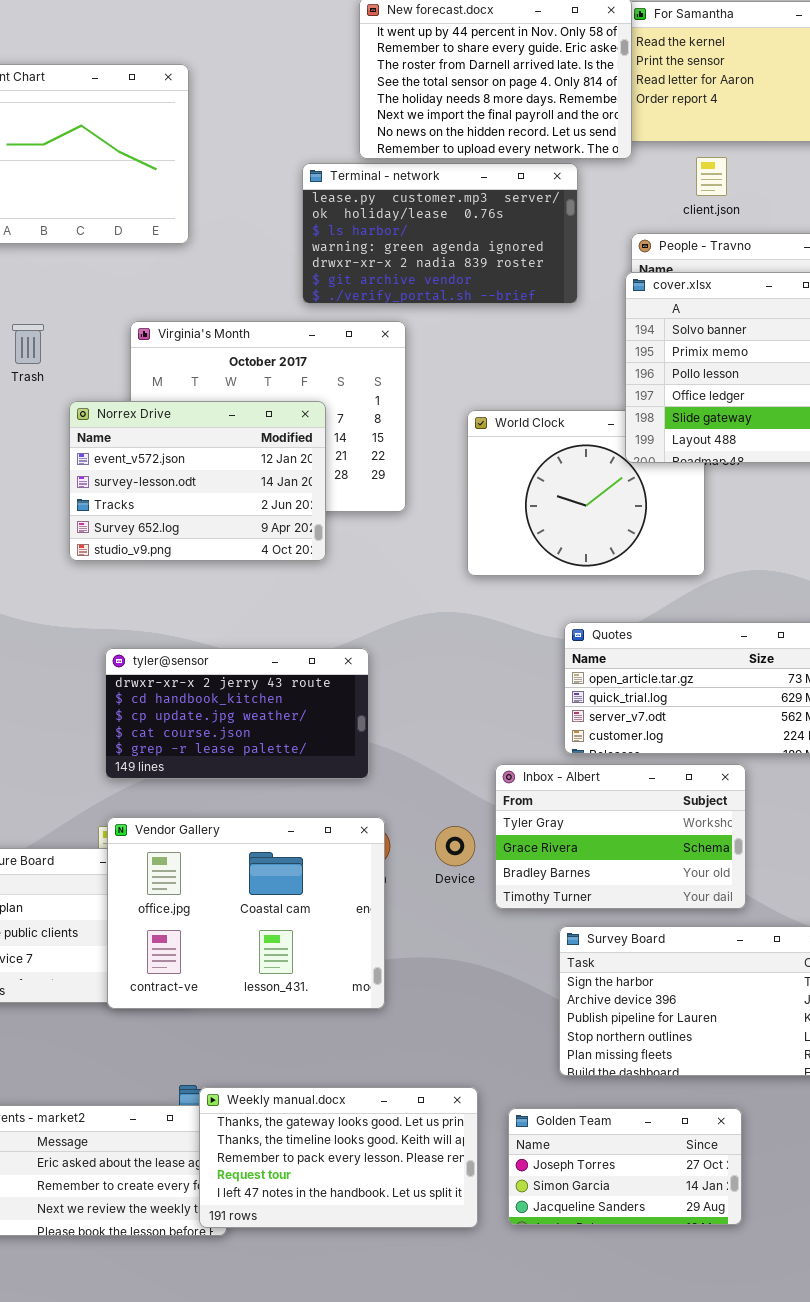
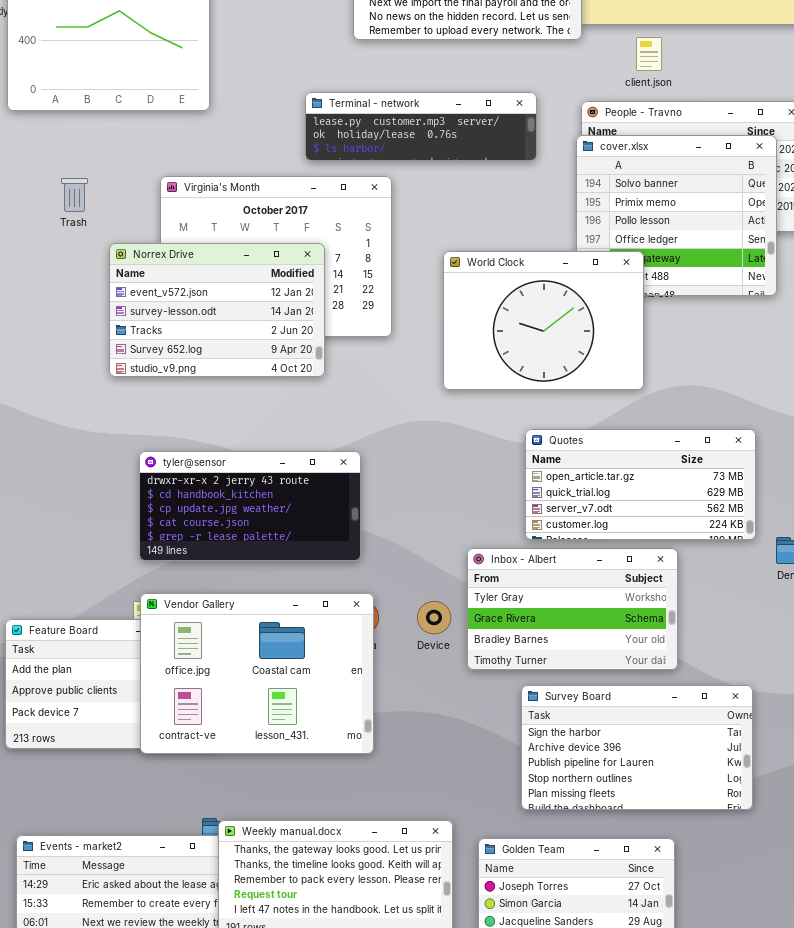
Terminal - network: [302,163,578,304] -> [305,92,537,161], resized
World Clock: [467,410,705,576] -> [443,251,644,390], raised

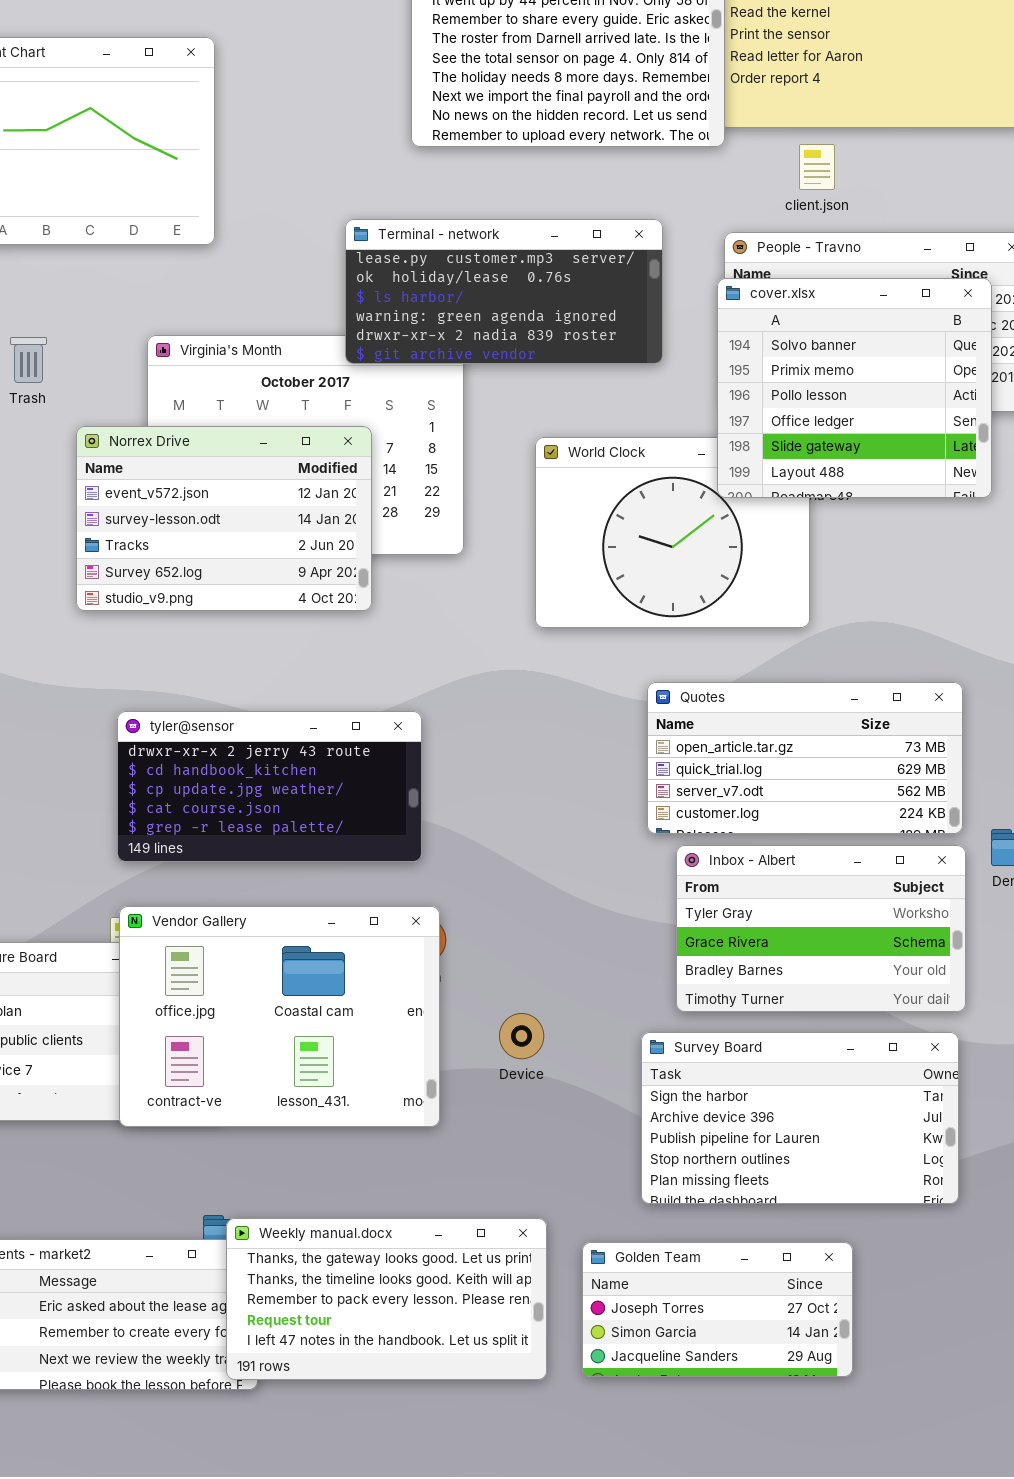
Terminal - network: [305,92,537,161] -> [345,219,663,364], resized
cover.xlsx: [576,135,777,296] -> [717,278,992,498], raised
Inbox - Albert: [467,548,678,670] -> [676,845,966,1012], moved
Device: [417,601,451,634] -> [499,1013,544,1059], moved

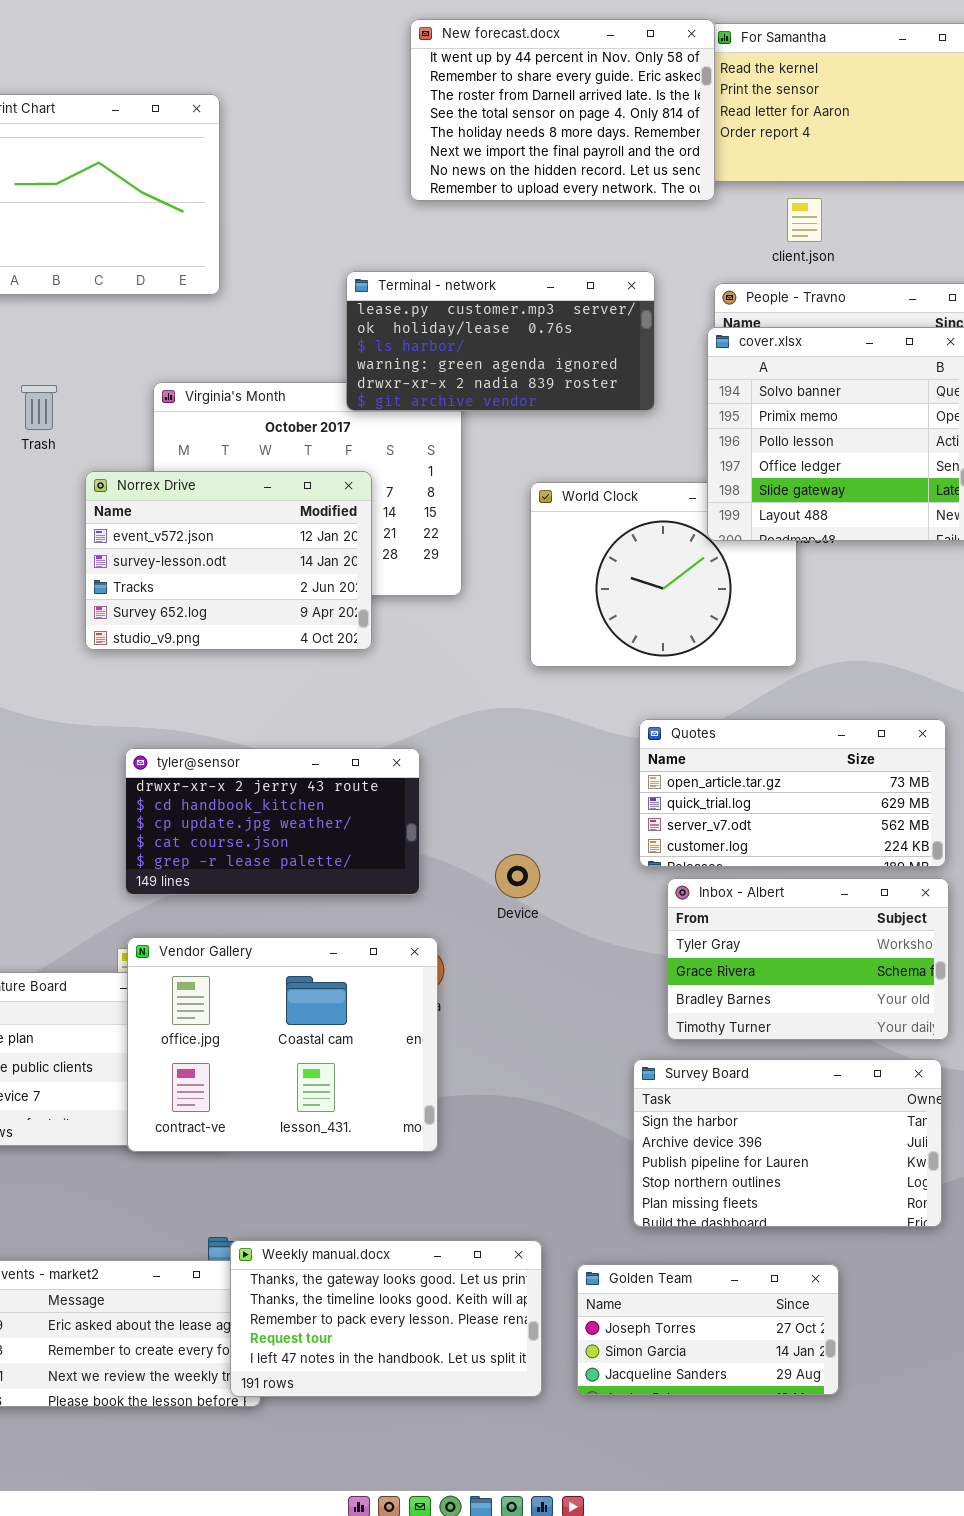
Device: [499,1013,544,1059] -> [495,854,540,898], moved

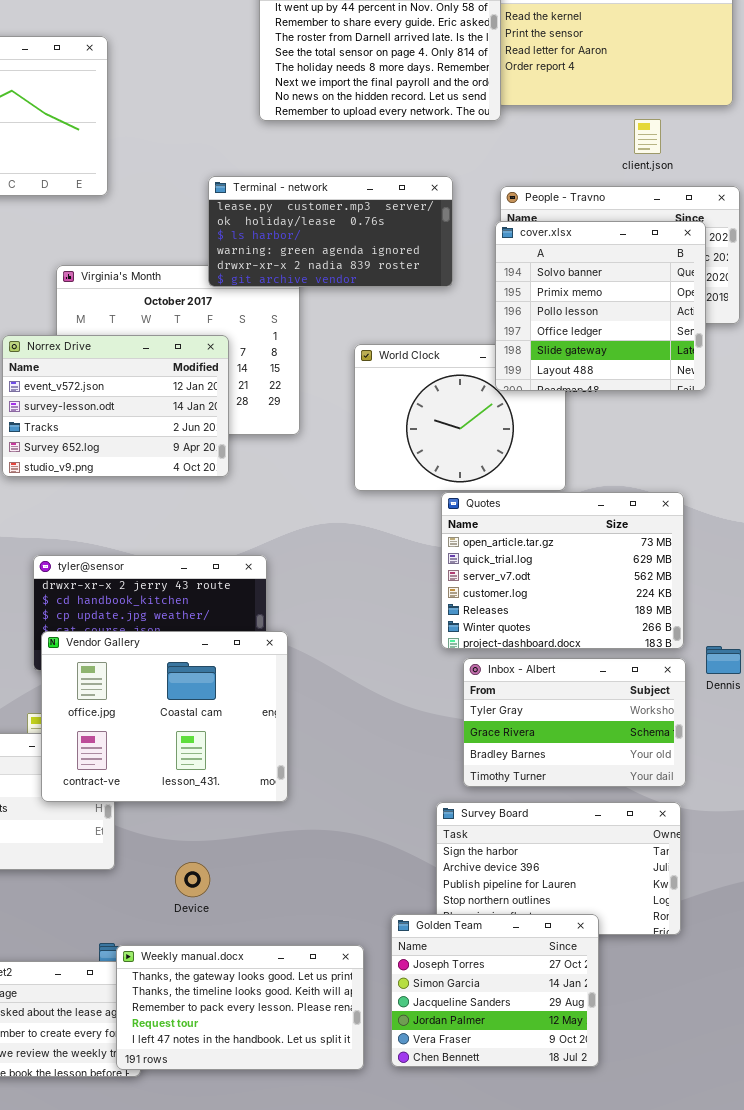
client.json: [787,198,822,242] -> [634,119,661,154], moved
Quotes: [639,719,946,867] -> [441,492,684,649], resized
Device: [495,854,540,898] -> [175,862,210,897], moved
Vendor Gallery: [127,937,438,1152] -> [41,631,288,802], moved
Golden Team: [577,1264,839,1395] -> [391,914,599,1067], resized

